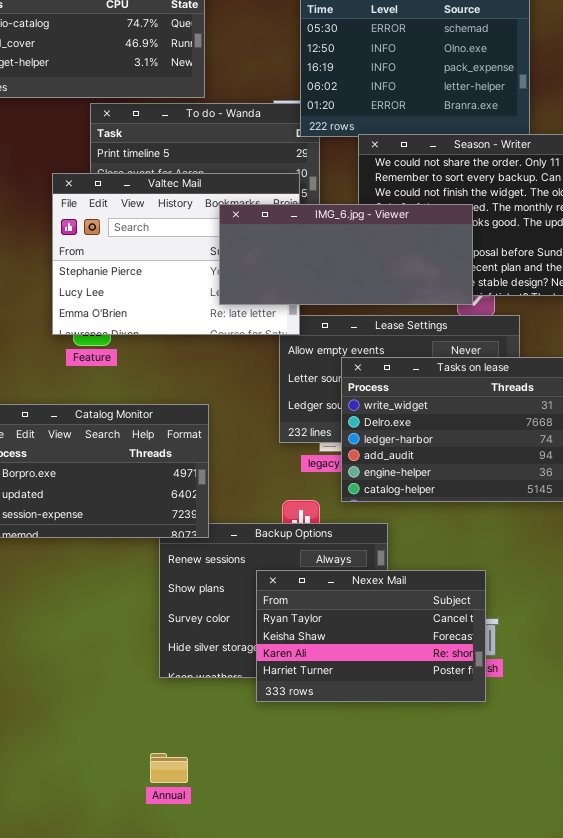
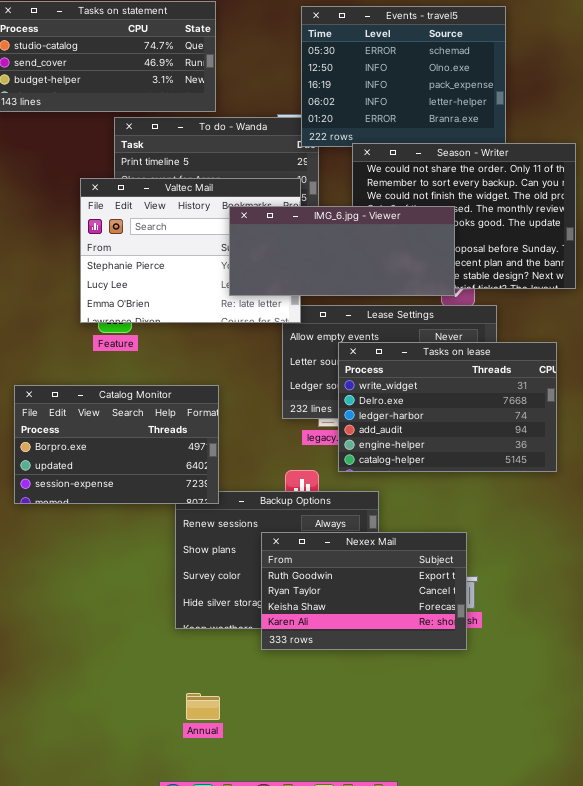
Nexex Mail: [256,570,486,702] -> [261,532,467,650], scrolled up 1 row
Annual: [150,753,188,783] -> [186,693,220,720], moved

